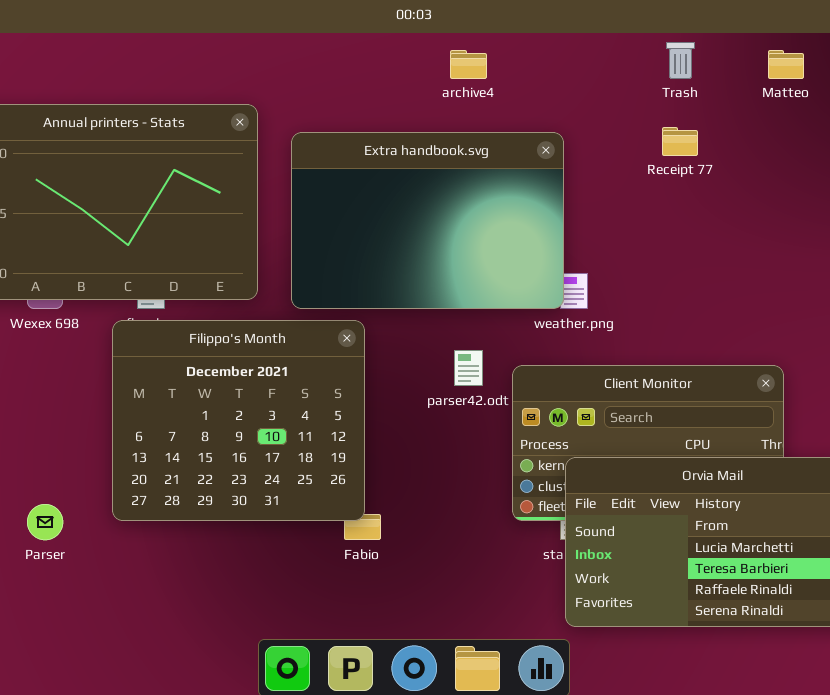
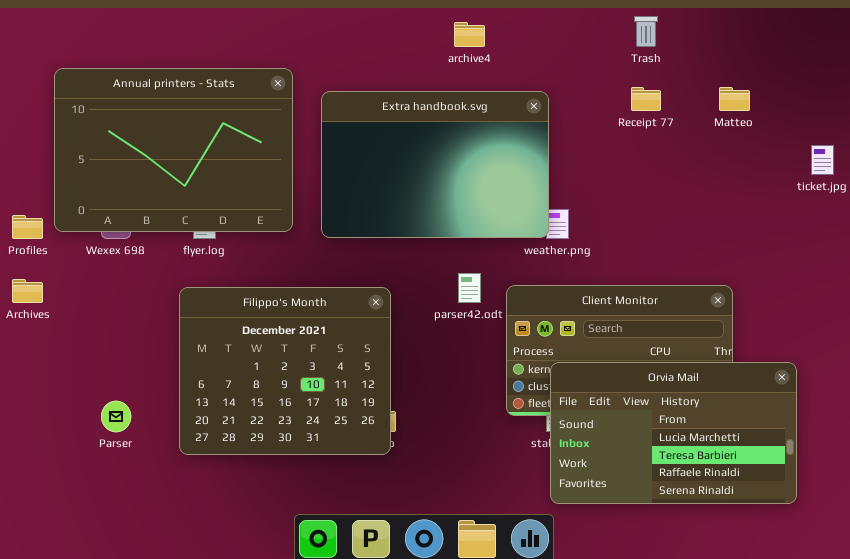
Matteo: [768,50,804,79] -> [719,87,750,111], moved
Filippo's Month: [112,320,365,521] -> [179,287,391,455], moved

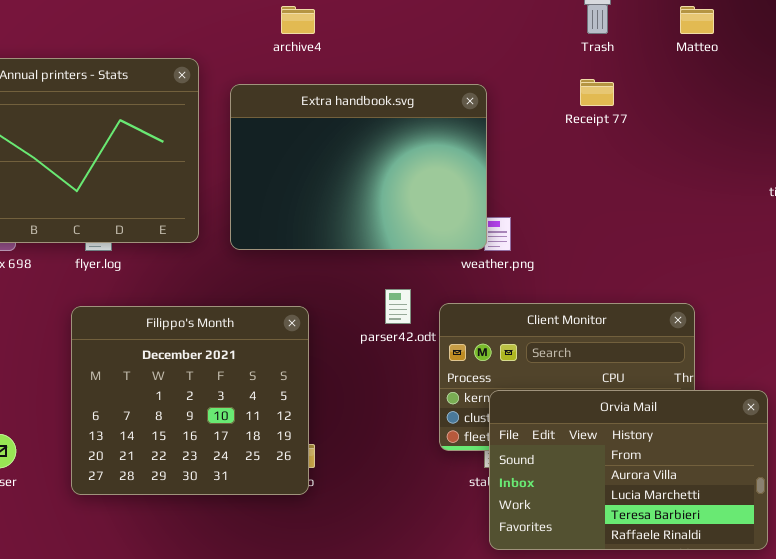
archive4: [454,22,485,47] -> [281,6,315,34], moved
Matteo: [719,87,750,111] -> [680,6,714,34], moved
Orvia Mail: [550,362,797,504] -> [489,390,768,550], scrolled up 1 row

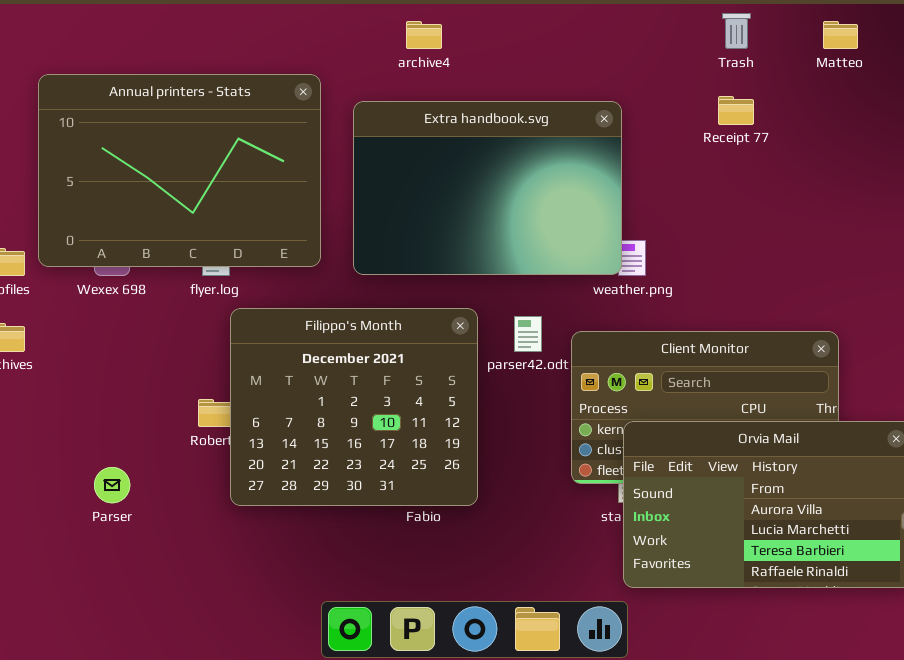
Filippo's Month: [71,306,309,495] -> [230,308,478,506], moved

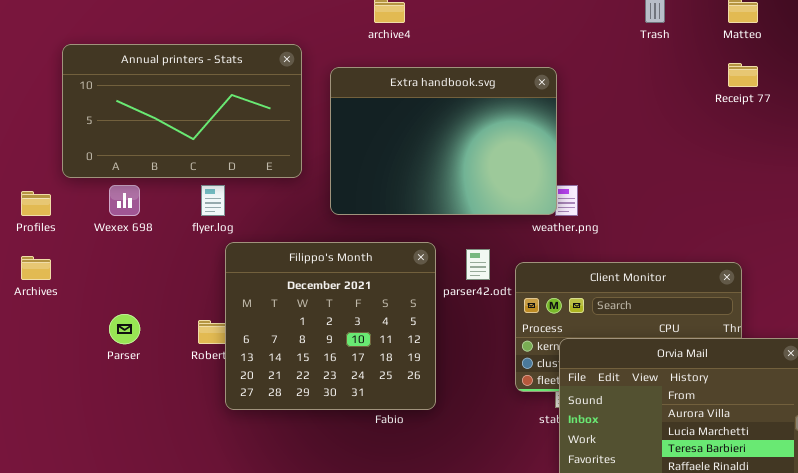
Annual printers - Stats: [38,74,321,267] -> [62,44,302,178], resized
Receipt 77: [718,96,754,125] -> [728,63,758,87], moved
Parser: [94,467,130,503] -> [109,314,140,344], moved

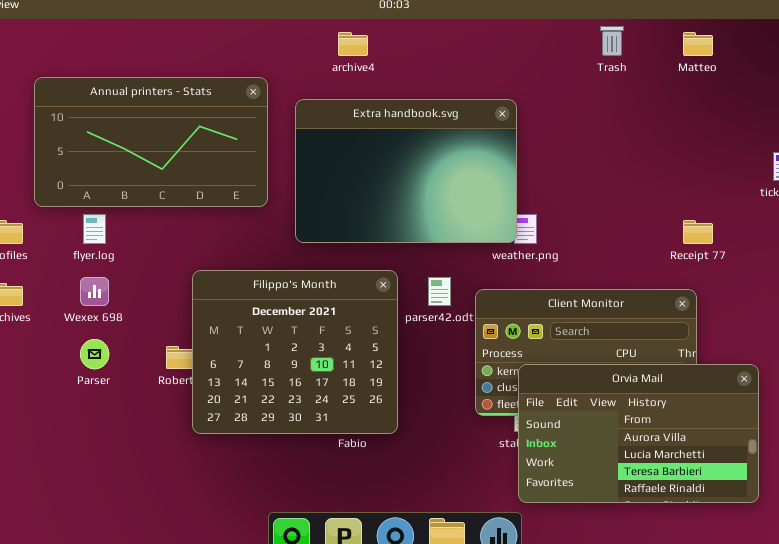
Receipt 77: [728,63,758,87] -> [683,220,713,244], moved
Wexex 698: [109,185,140,216] -> [80,277,109,306], moved
flyer.log: [201,185,225,216] -> [83,214,106,244], moved

